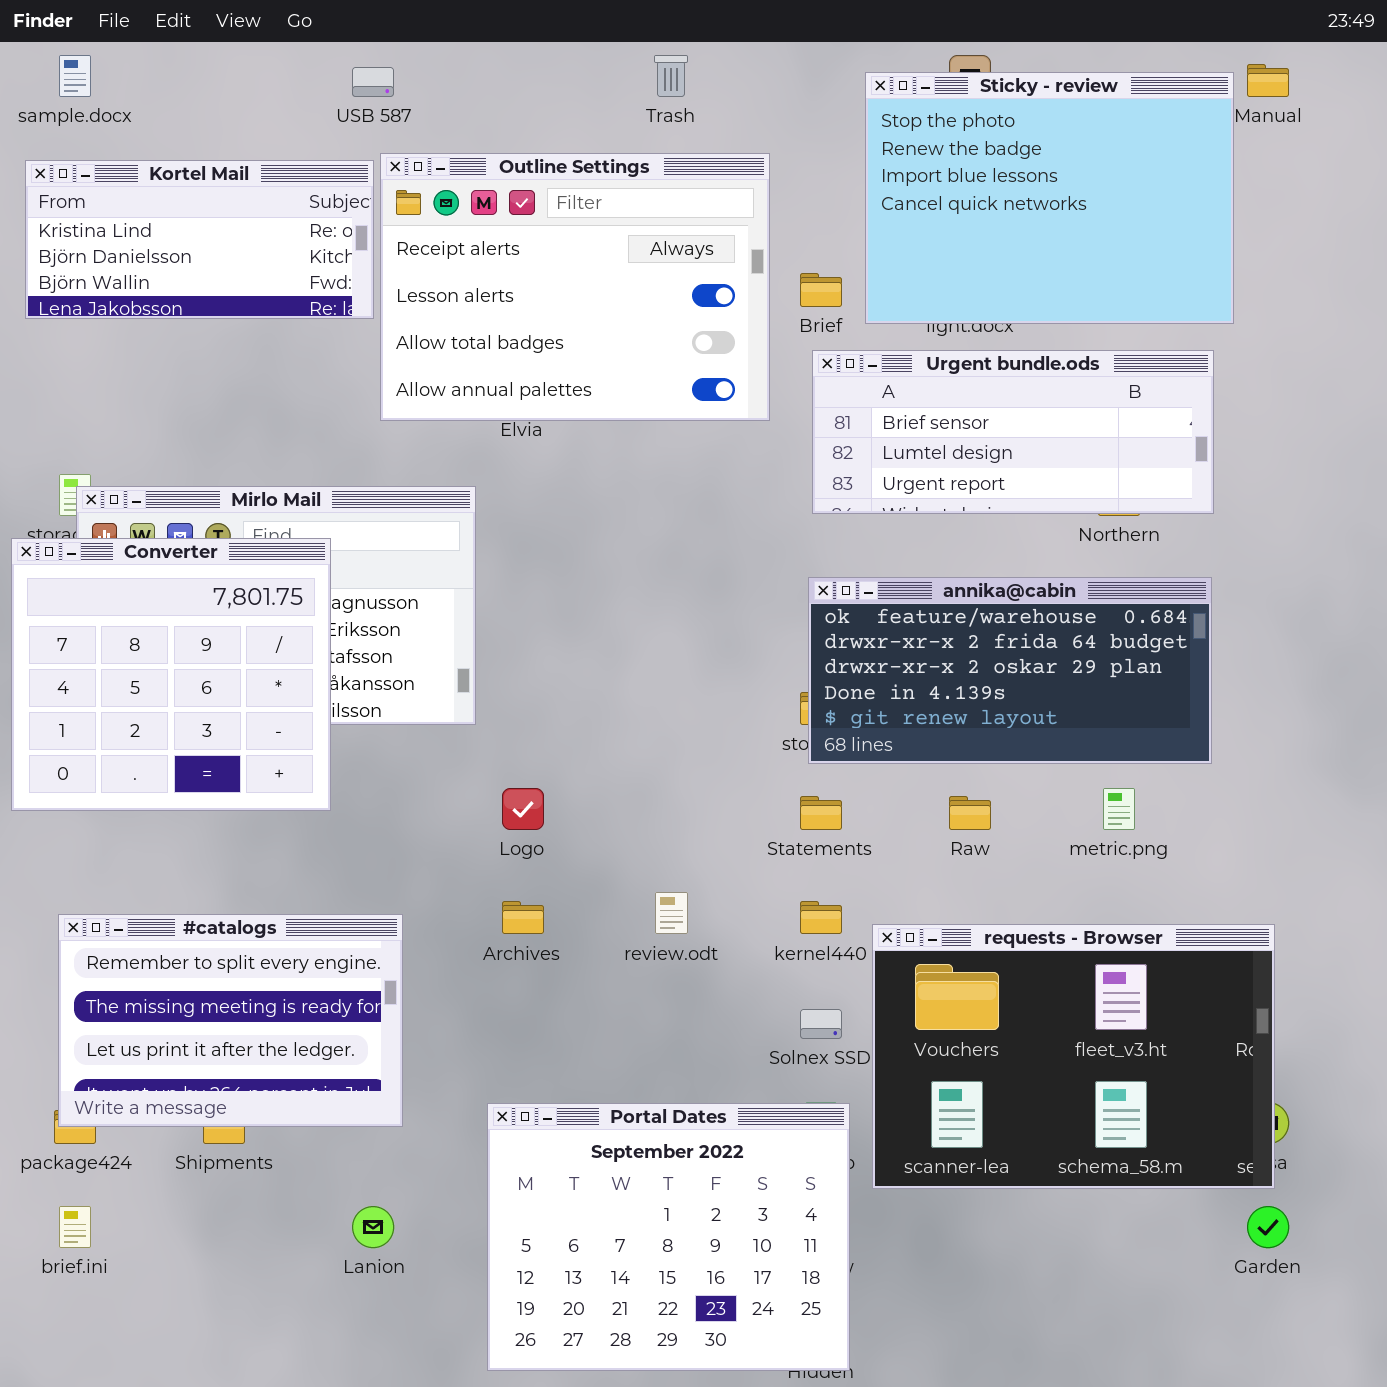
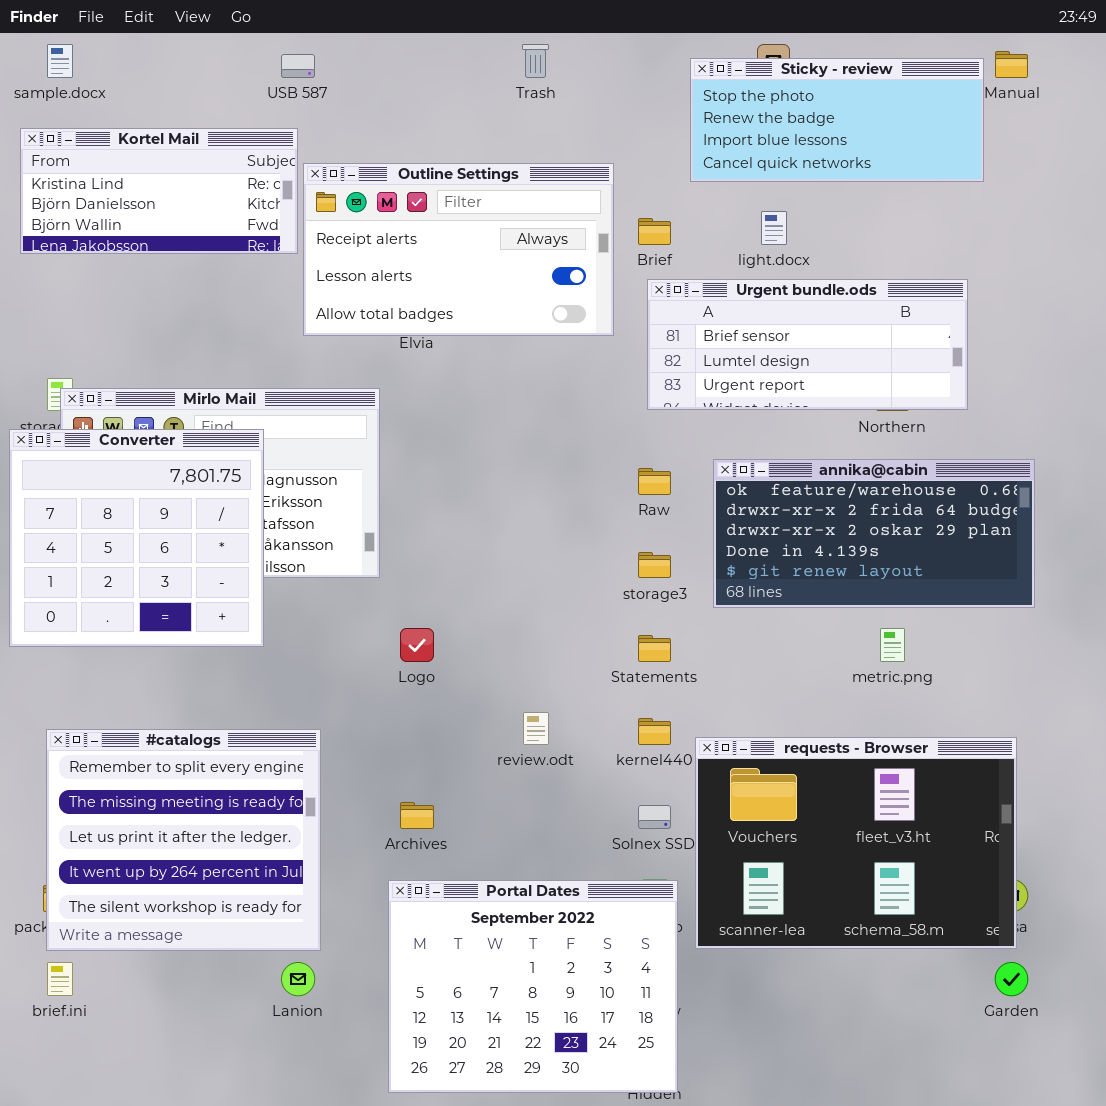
Sticky - review: [865,72,1234,324] -> [690,58,984,182], resized
Outline Settings: [380,153,770,421] -> [303,163,614,336], resized
annika@cabin: [808,577,1212,764] -> [713,459,1035,608], moved
Raw: [949,796,991,830] -> [638,468,671,495], moved
Archives: [502,901,544,934] -> [400,802,434,829], moved
#catalogs: [58,914,403,1127] -> [46,729,321,951], resized

